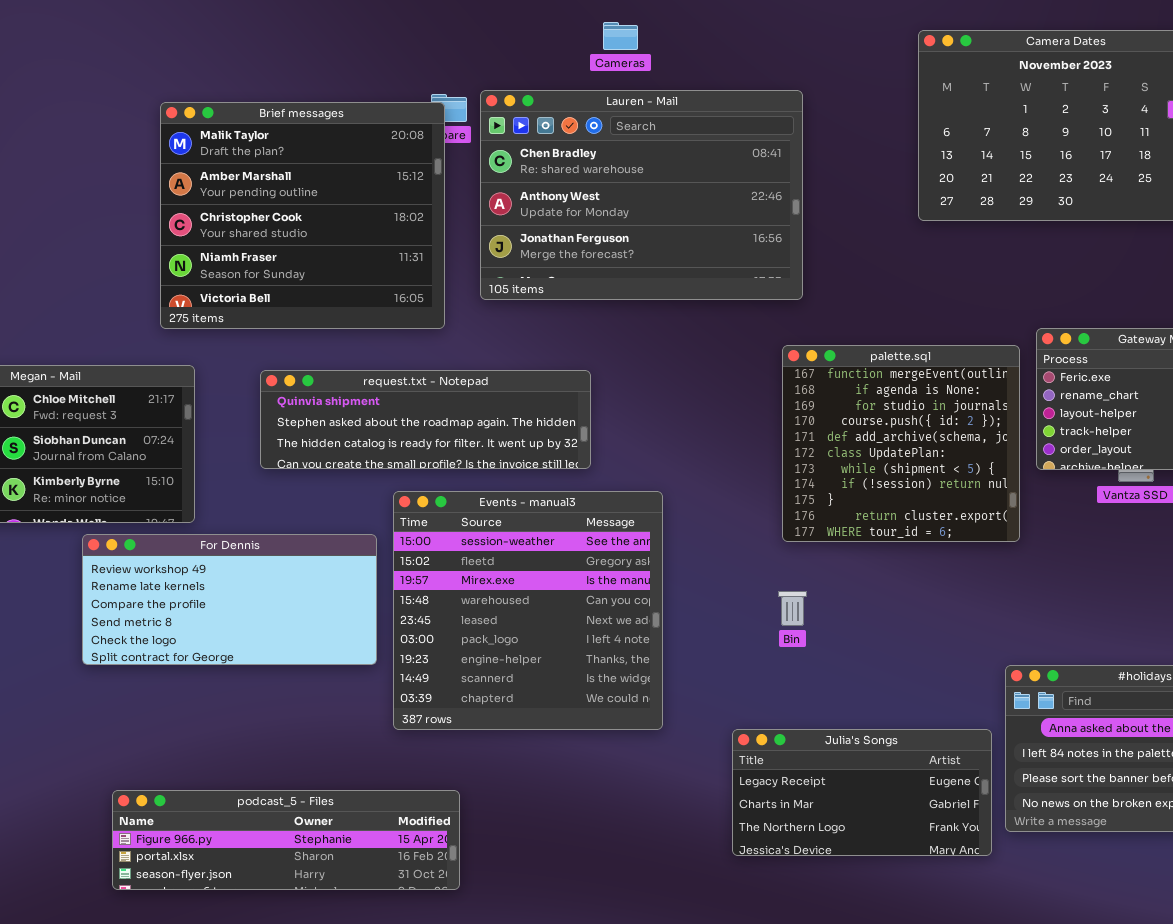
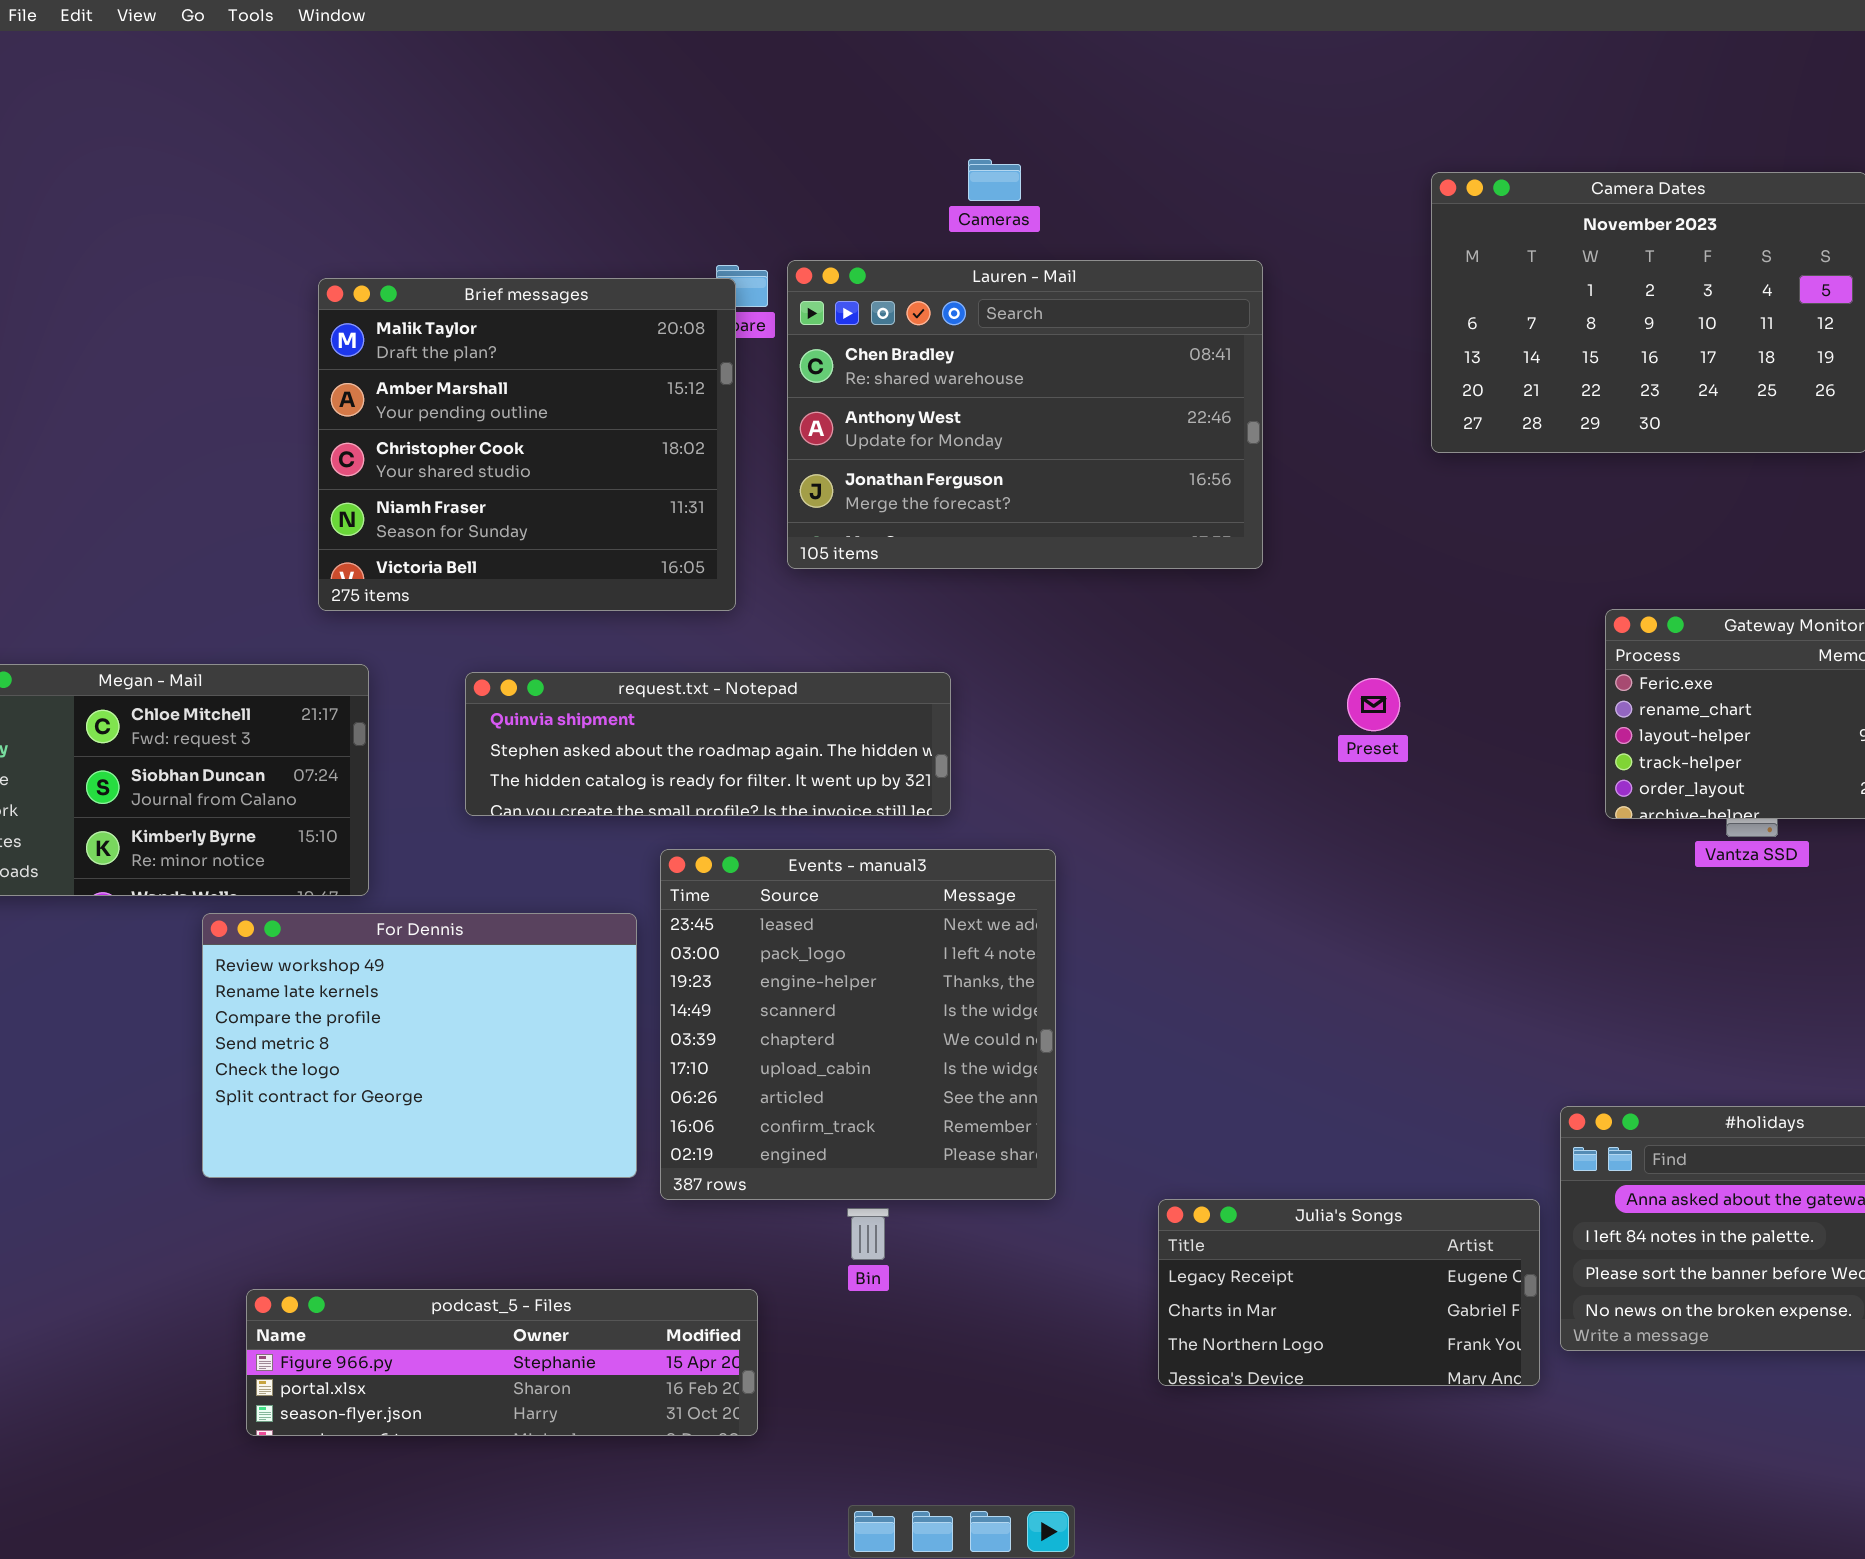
palette.sql: [782,345,1020,542] -> none, closed
Events - manual3: [393,491,663,730] -> [660,849,1056,1200], scrolled down 4 rows
For Dennis: [82,534,377,665] -> [202,913,637,1178], resized
Bin: [778,591,807,626] -> [847,1208,889,1260], moved

